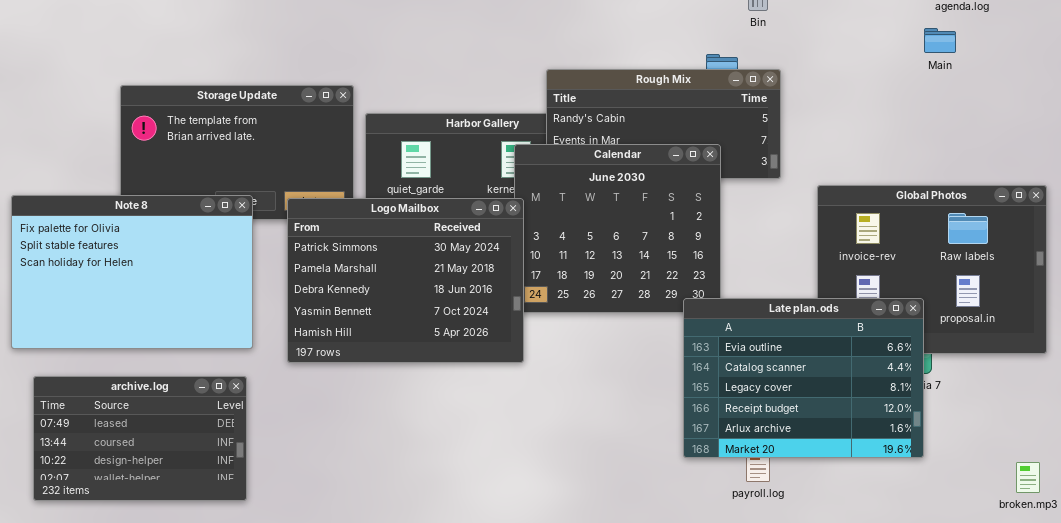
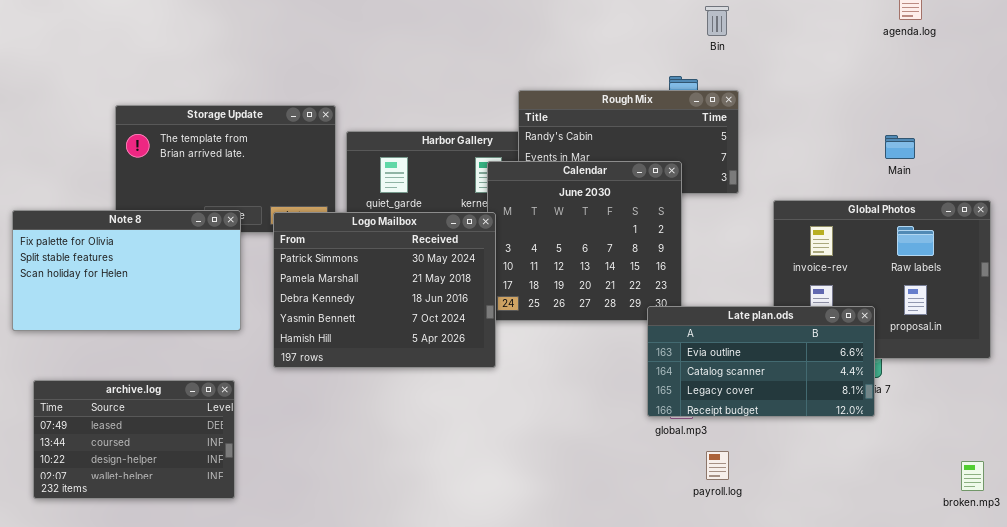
Main: [924,28,956,53] -> [885,135,915,159], moved
Note 8: [11,195,253,349] -> [12,210,241,331], resized
Late plan.ods: [683,298,924,458] -> [647,306,875,417], resized

